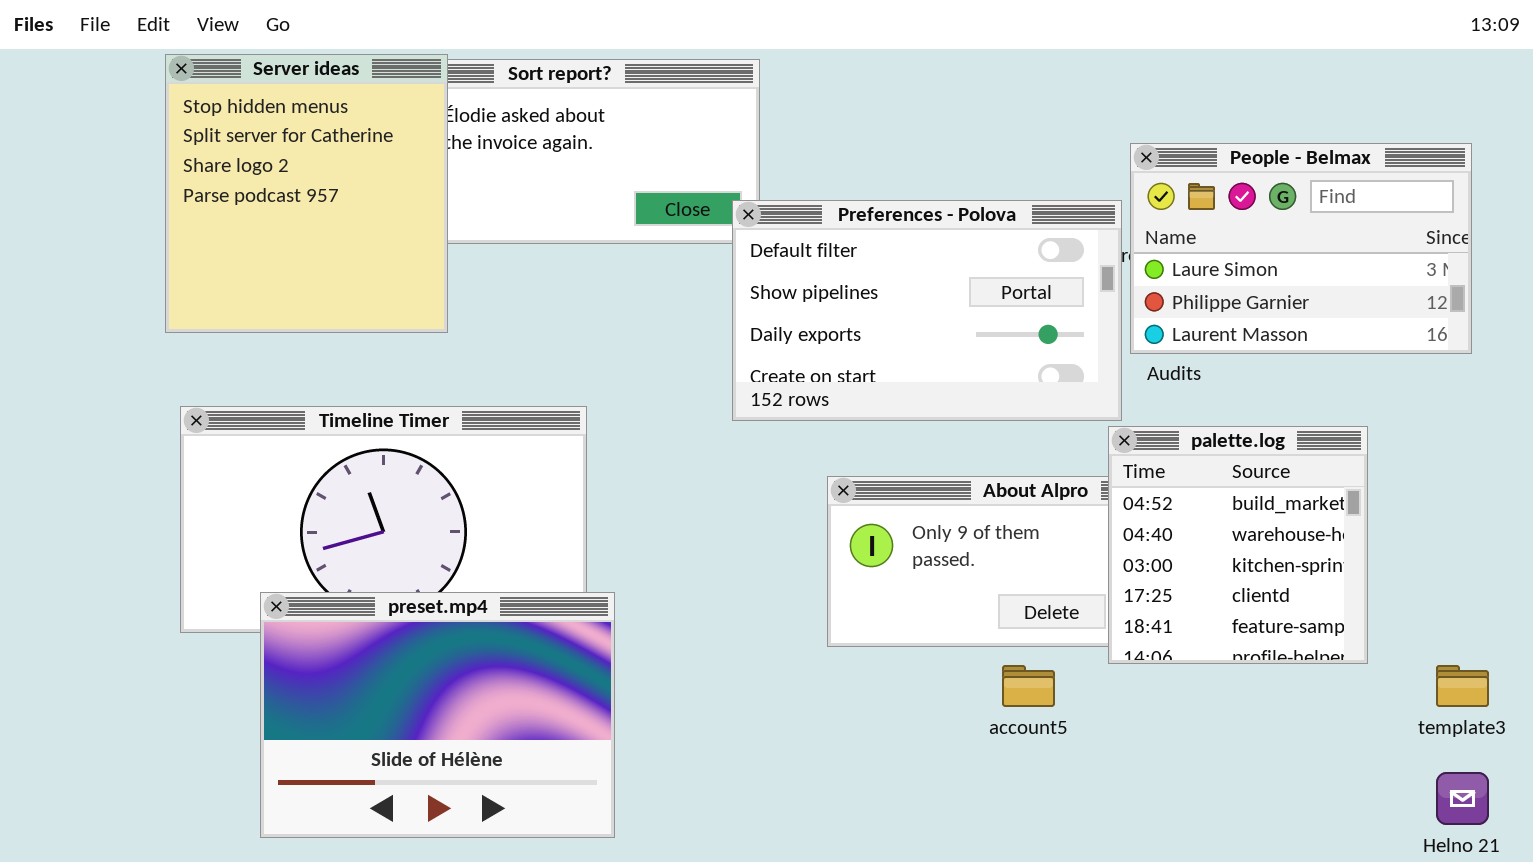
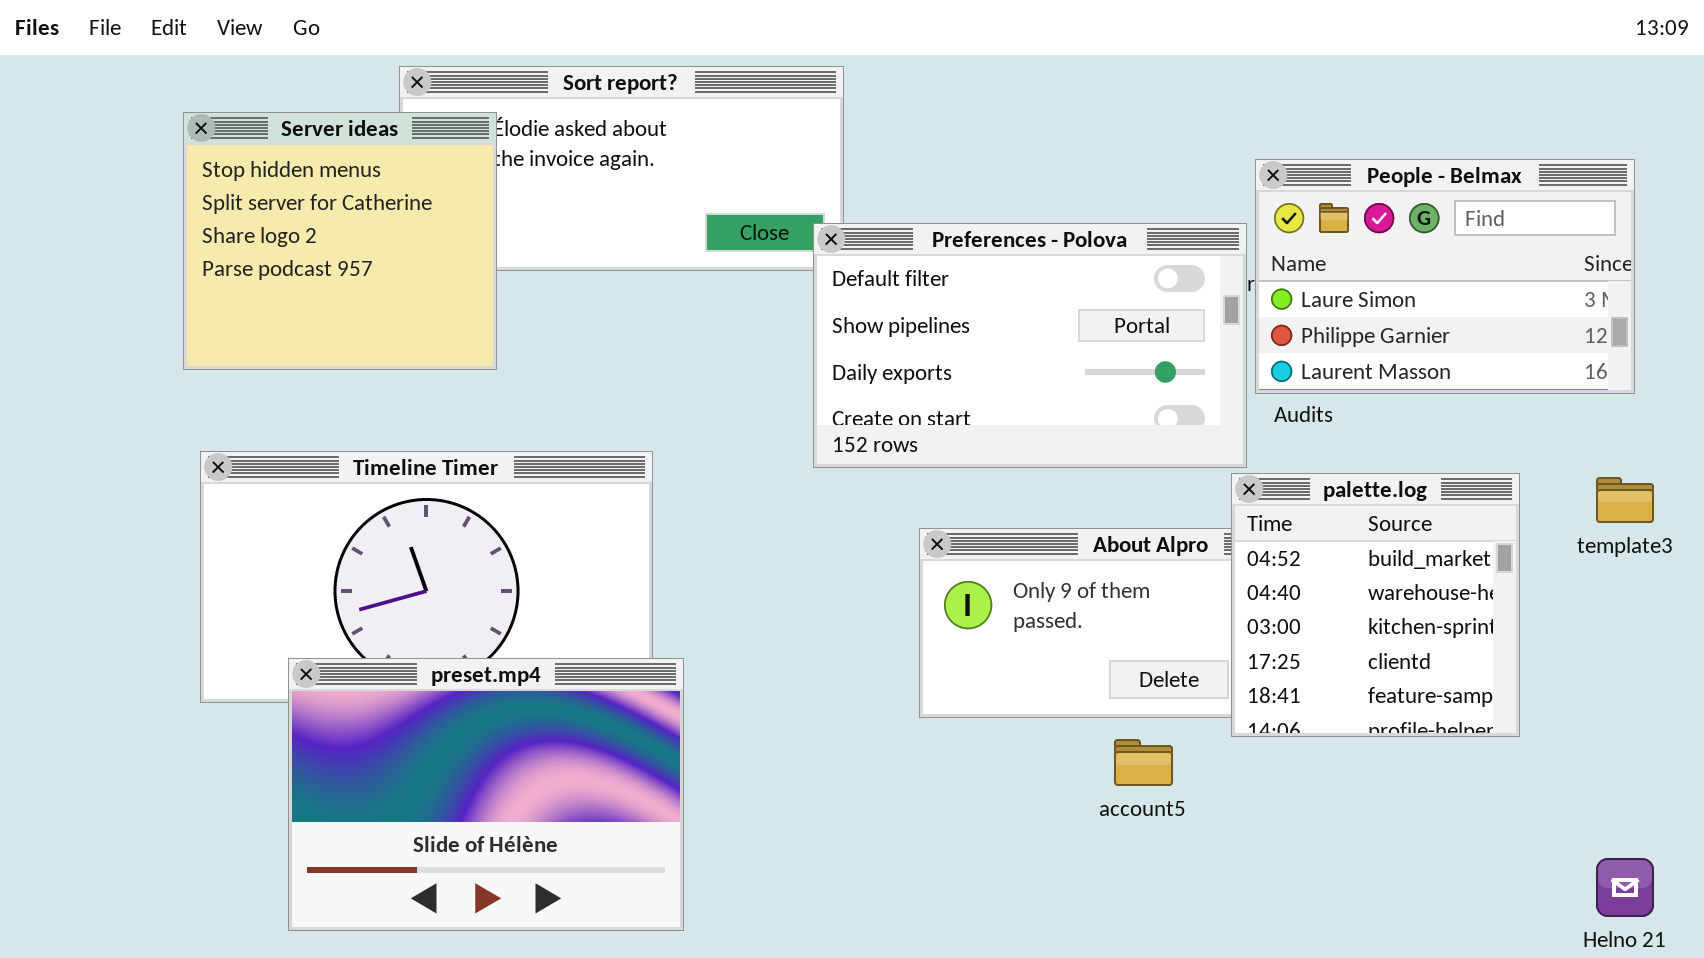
Server ideas: [165,54,448,333] -> [183,112,497,370], resized
template3: [1436,665,1489,707] -> [1596,477,1654,523], moved

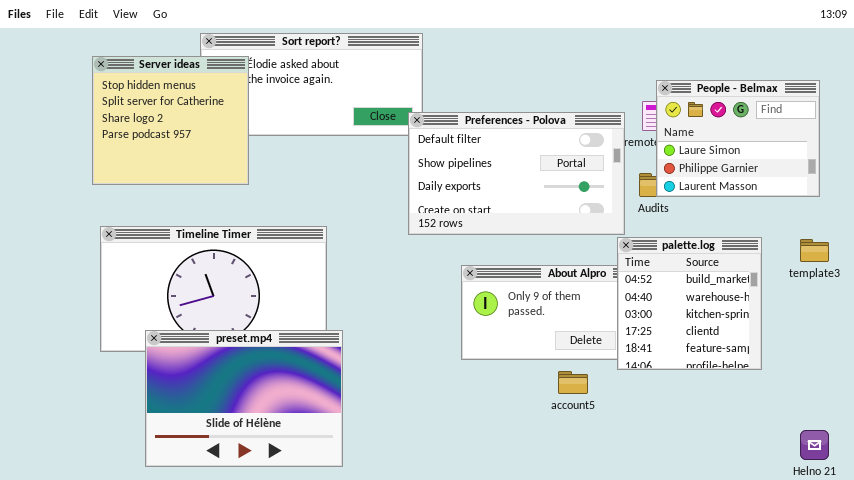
People - Belmax: [1255,159,1635,394] -> [656,80,820,197], resized

